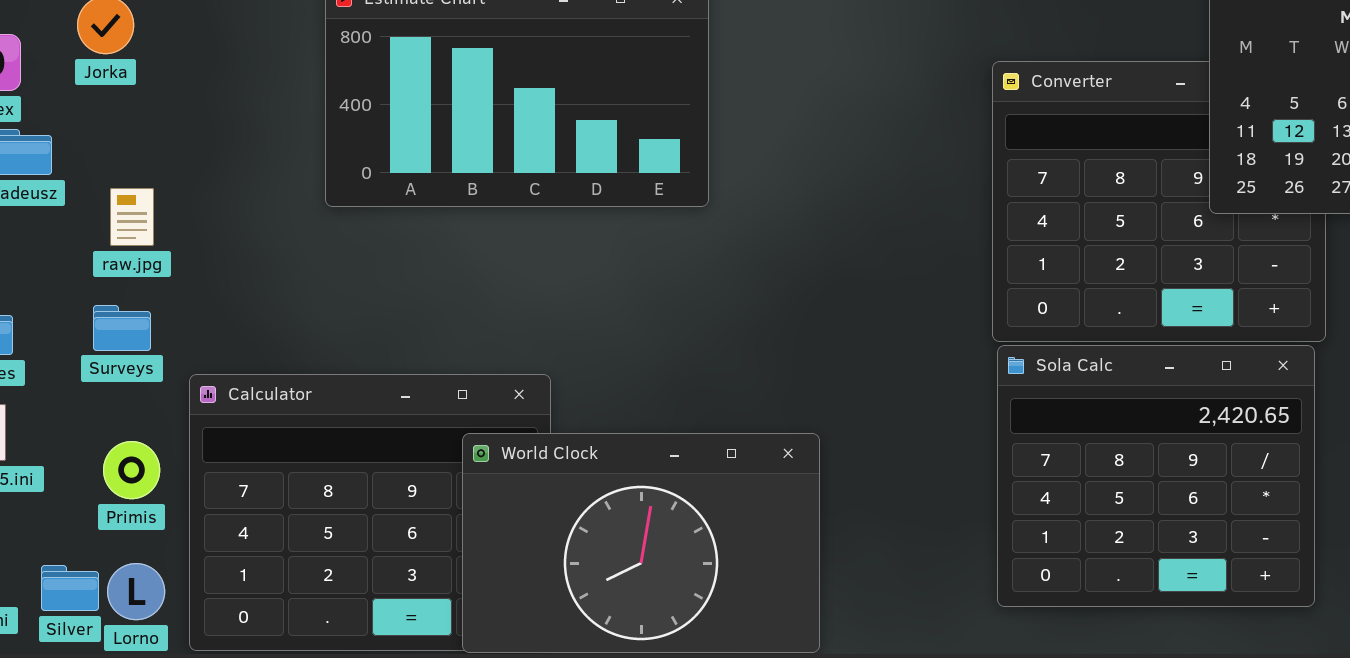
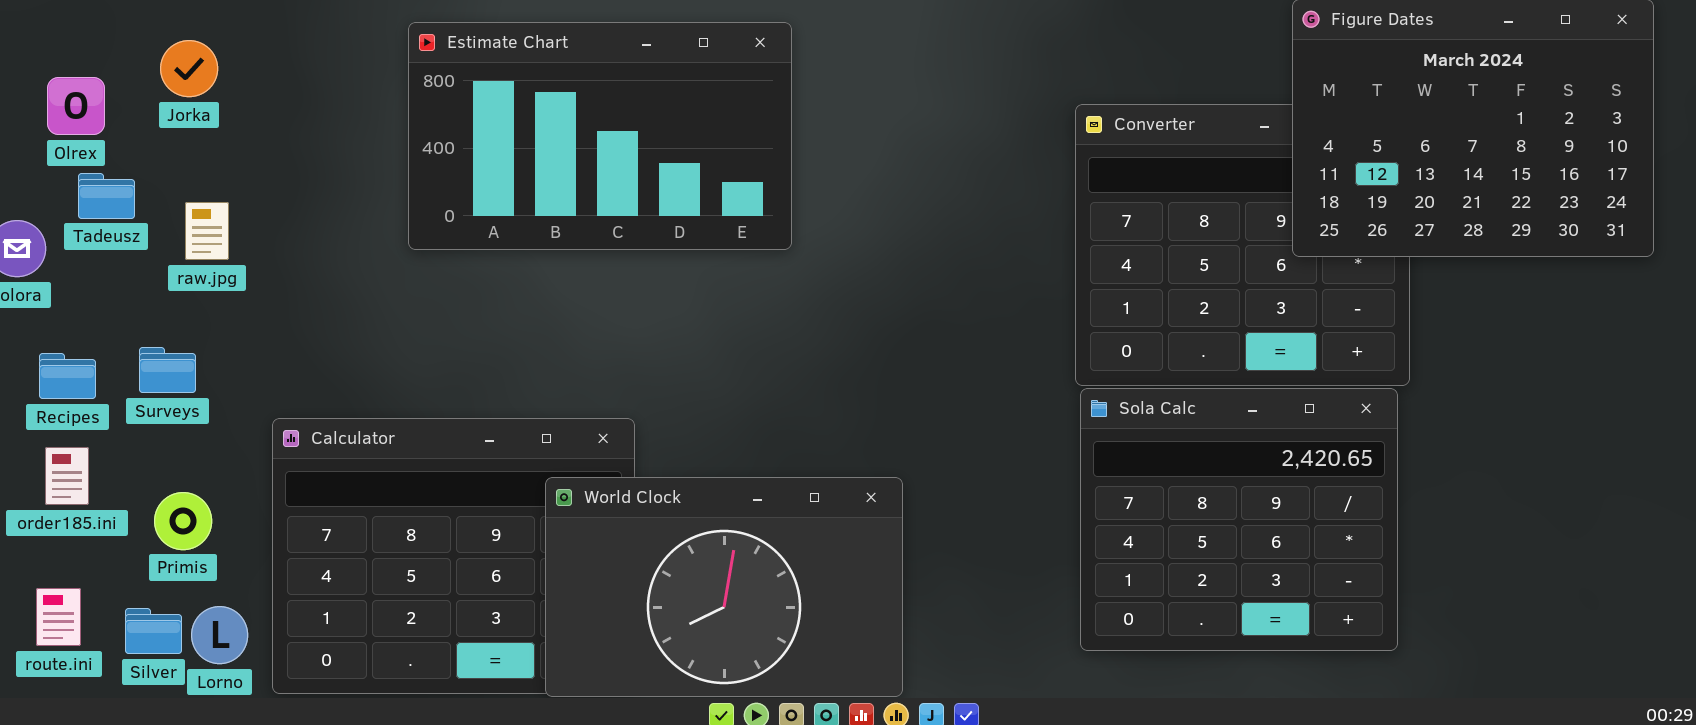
raw.jpg: [110,188,154,246] -> [185,202,229,260], moved
Surveys: [93,305,151,351] -> [139,347,196,393], moved
Primis: [103,441,160,499] -> [154,492,212,550], moved

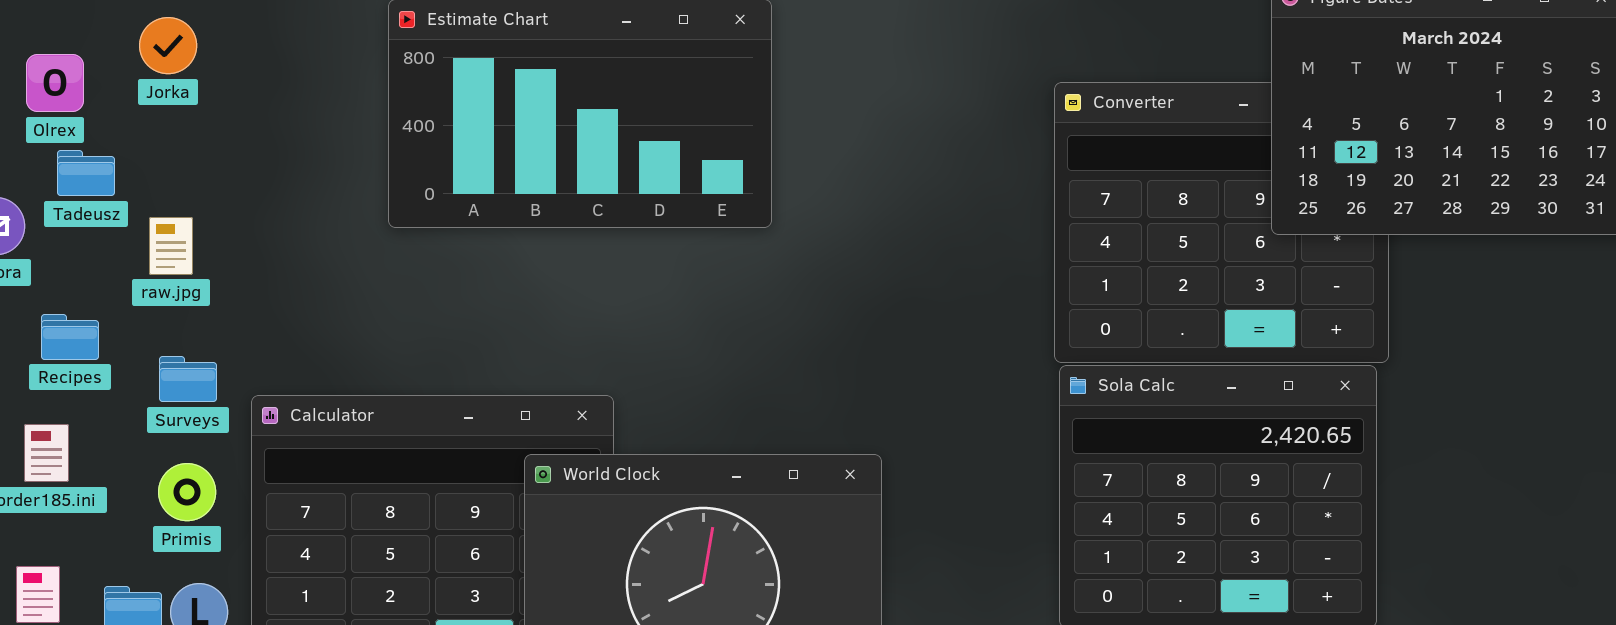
raw.jpg: [185,202,229,260] -> [149,217,193,275], moved
Surveys: [139,347,196,393] -> [159,356,217,402], moved
Recipes: [39,353,96,399] -> [41,314,99,360], moved
Primis: [154,492,212,550] -> [158,463,216,521], moved

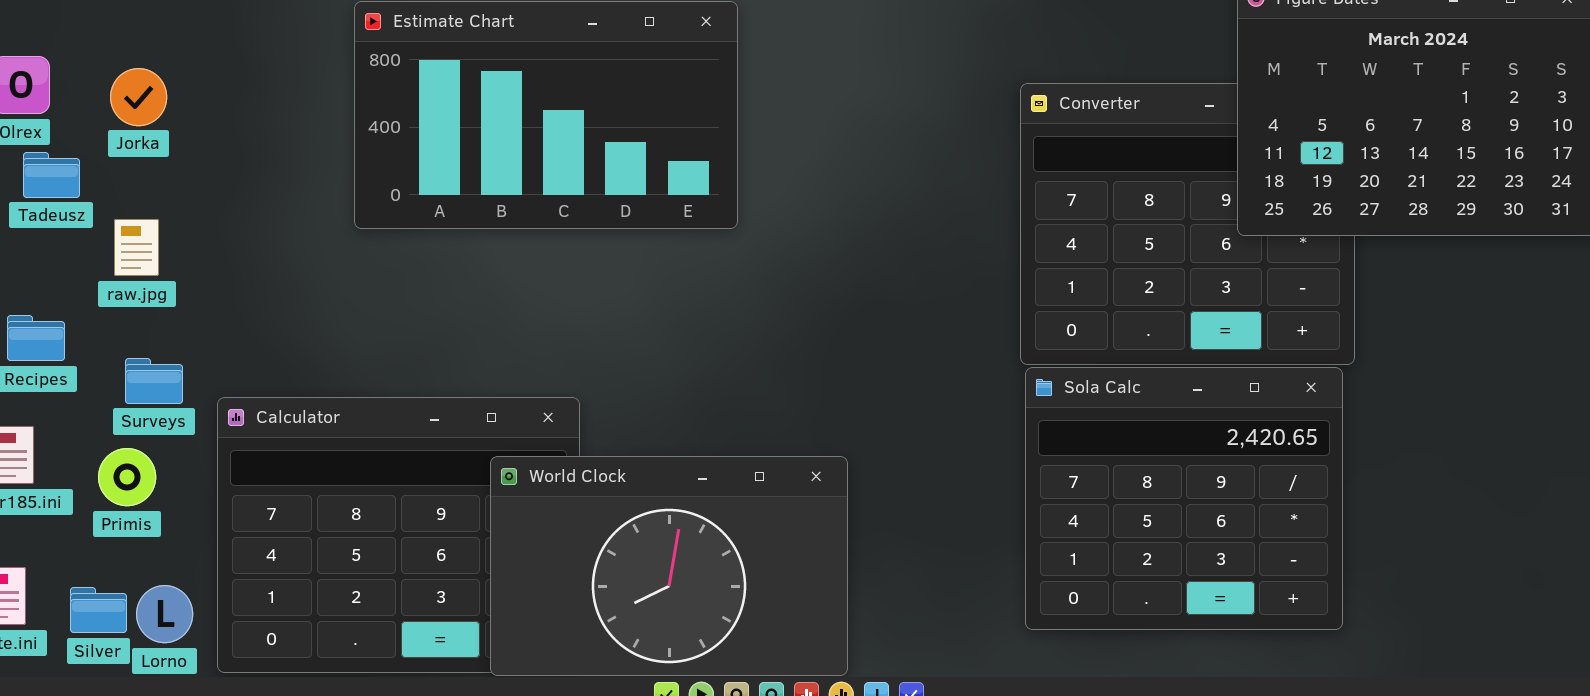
Jorka: [139,17,197,74] -> [110,68,167,126], moved
Primis: [158,463,216,521] -> [98,448,156,506], moved

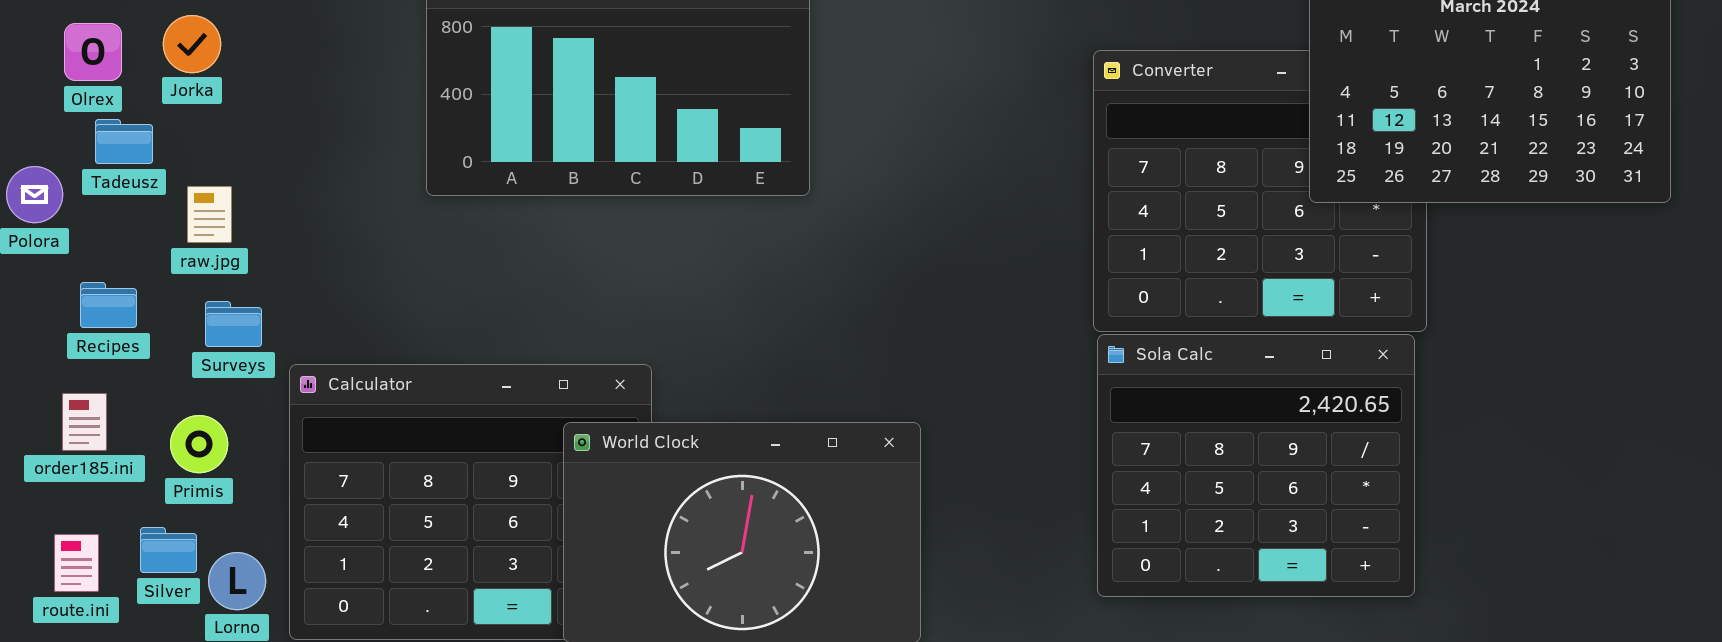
Jorka: [110,68,167,126] -> [163,15,221,73], moved
Surveys: [125,358,183,404] -> [205,301,262,347], moved
Silver: [70,587,127,633] -> [140,527,197,573], moved

